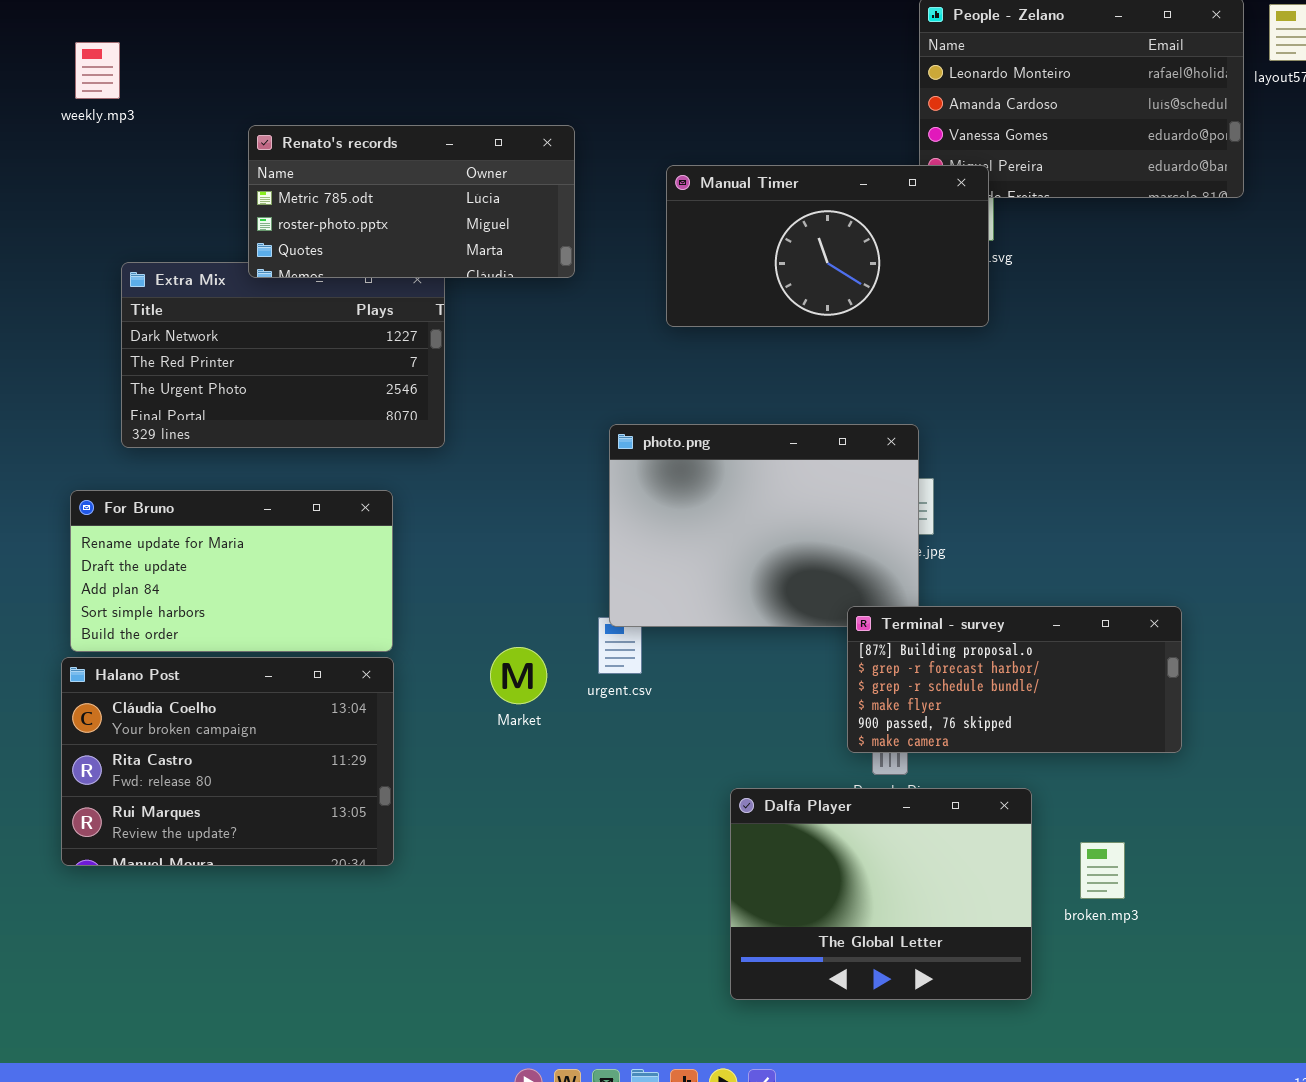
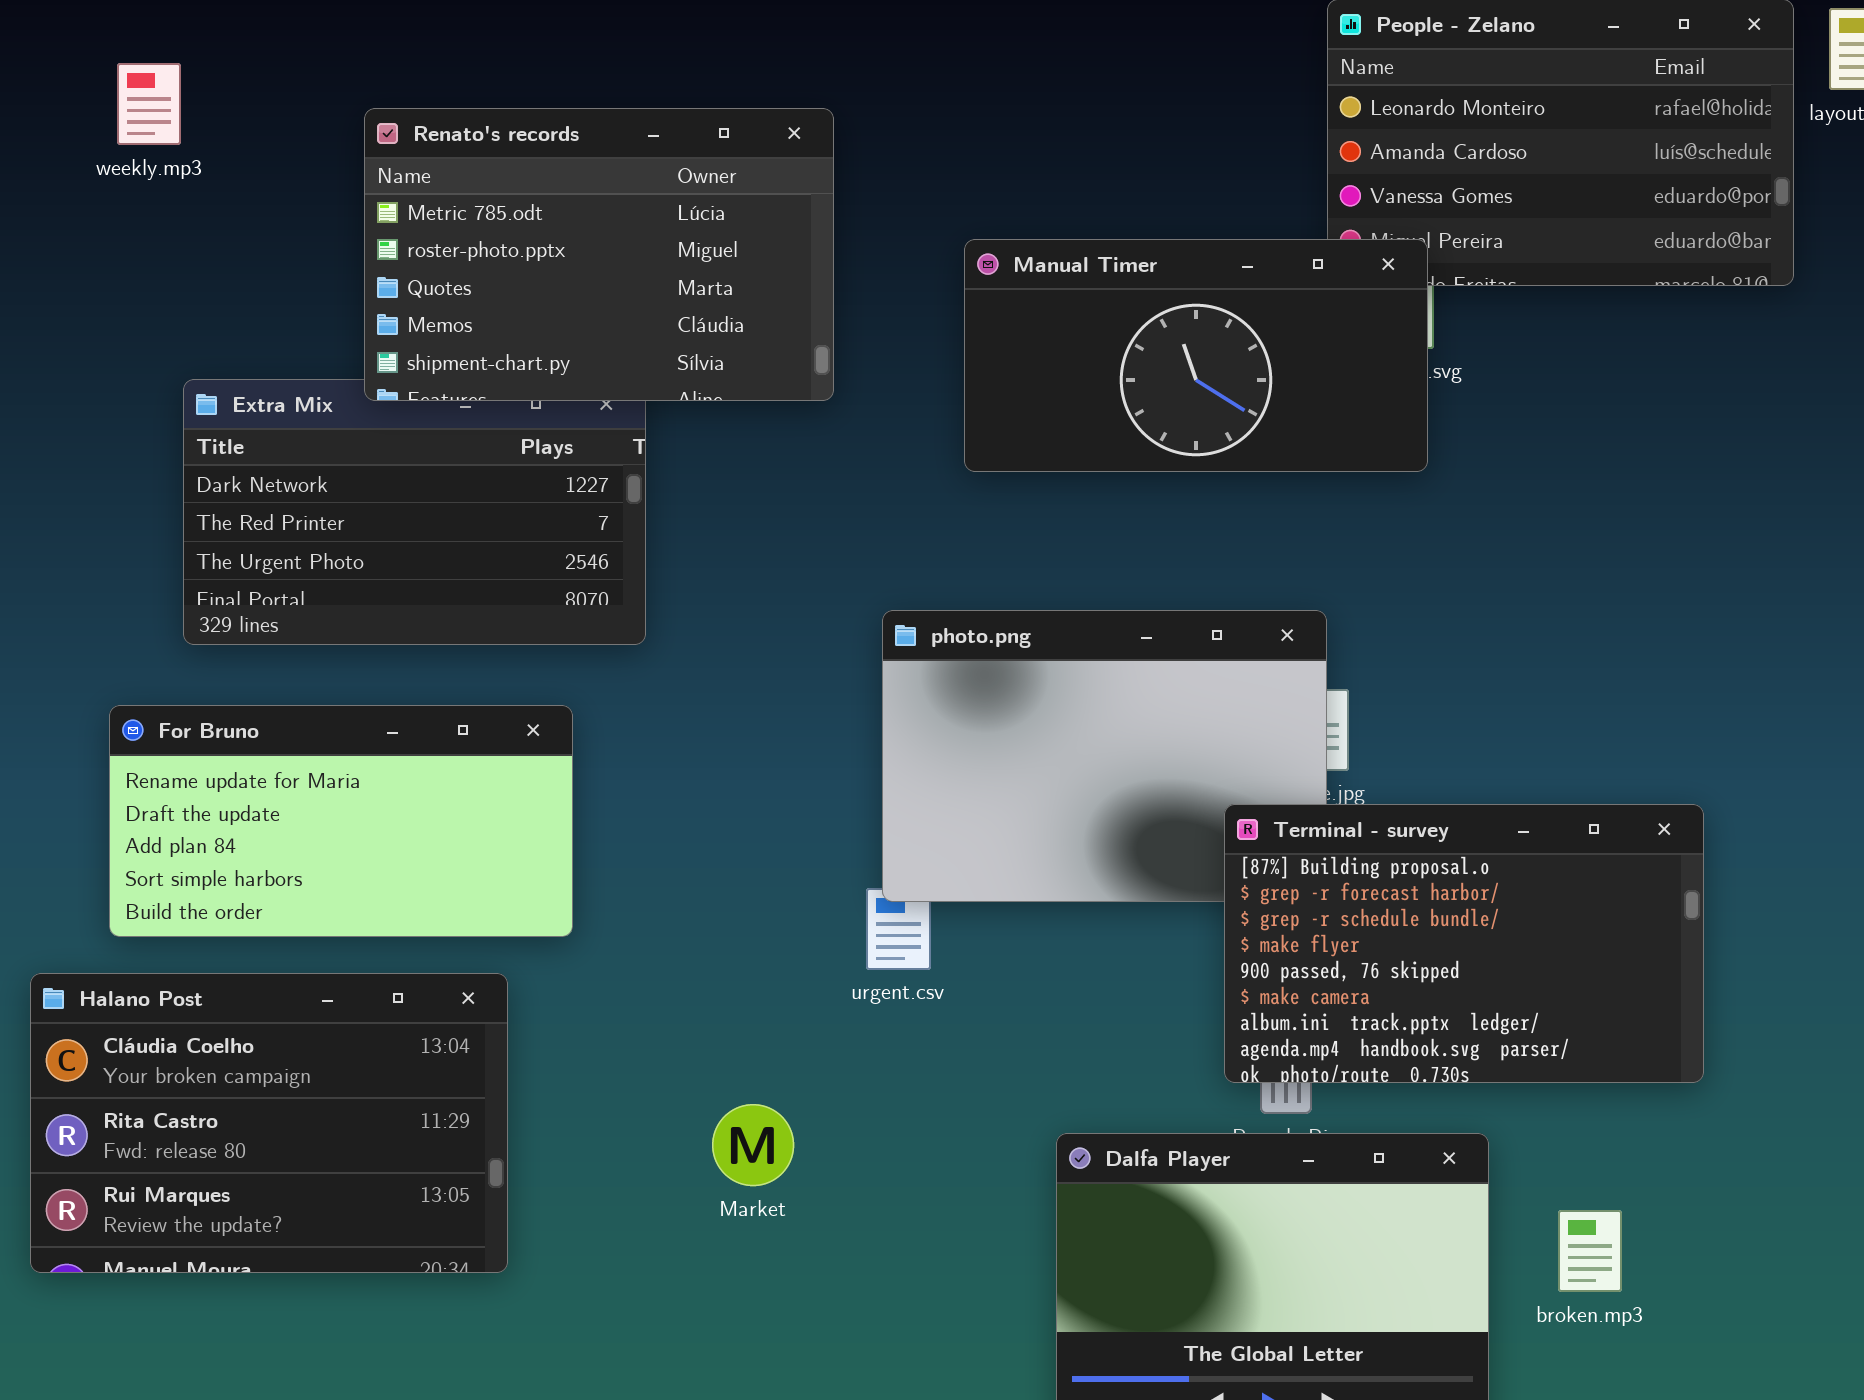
Renato's records: [248,125,575,278] -> [364,108,834,401], resized
Terminal - survey: [847,606,1182,753] -> [1224,804,1704,1083], resized
Market: [490,647,547,704] -> [712,1104,794,1186], moved
Halano Post: [61,657,394,866] -> [30,973,508,1273], moved

